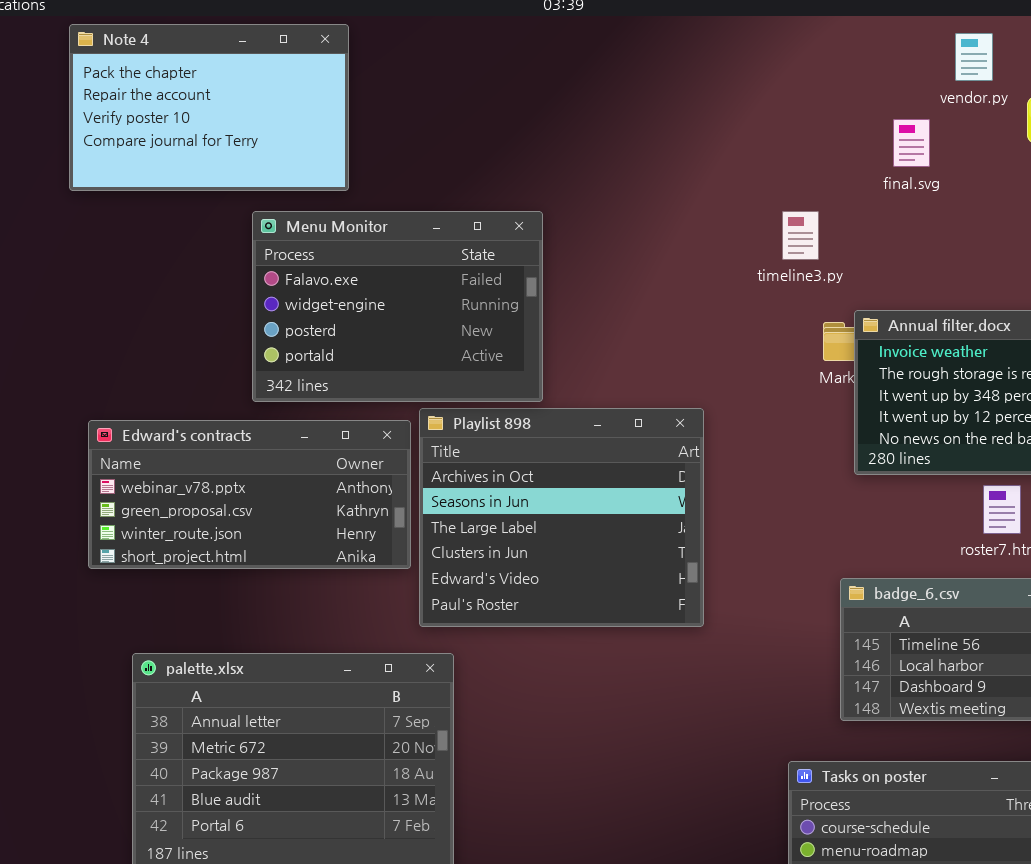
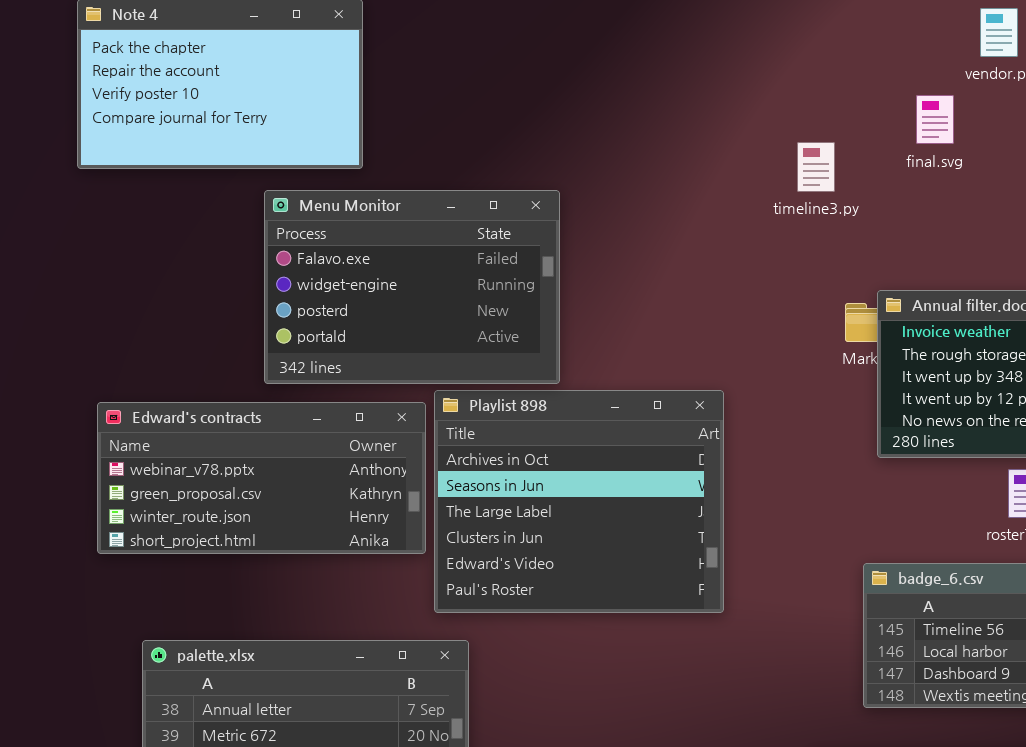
timeline3.py: [782,211,819,260] -> [797,142,835,192], moved

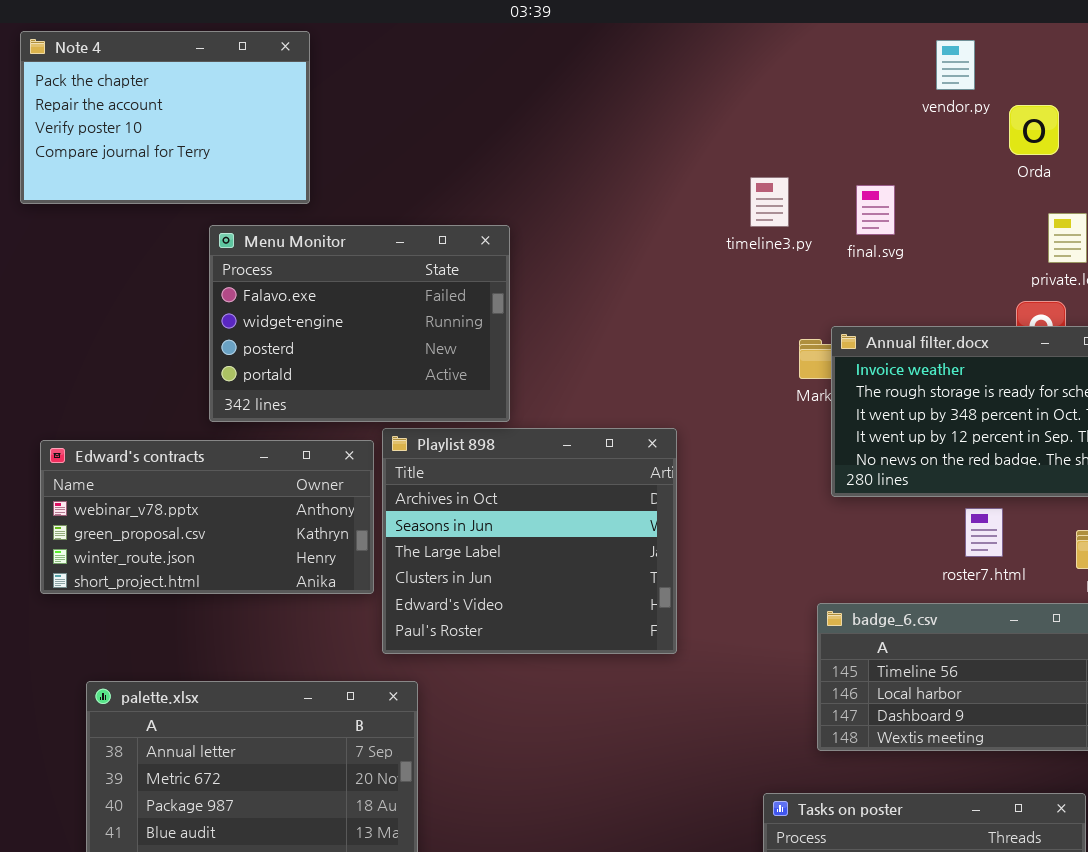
final.svg: [916,95,954,144] -> [856,185,895,235], moved

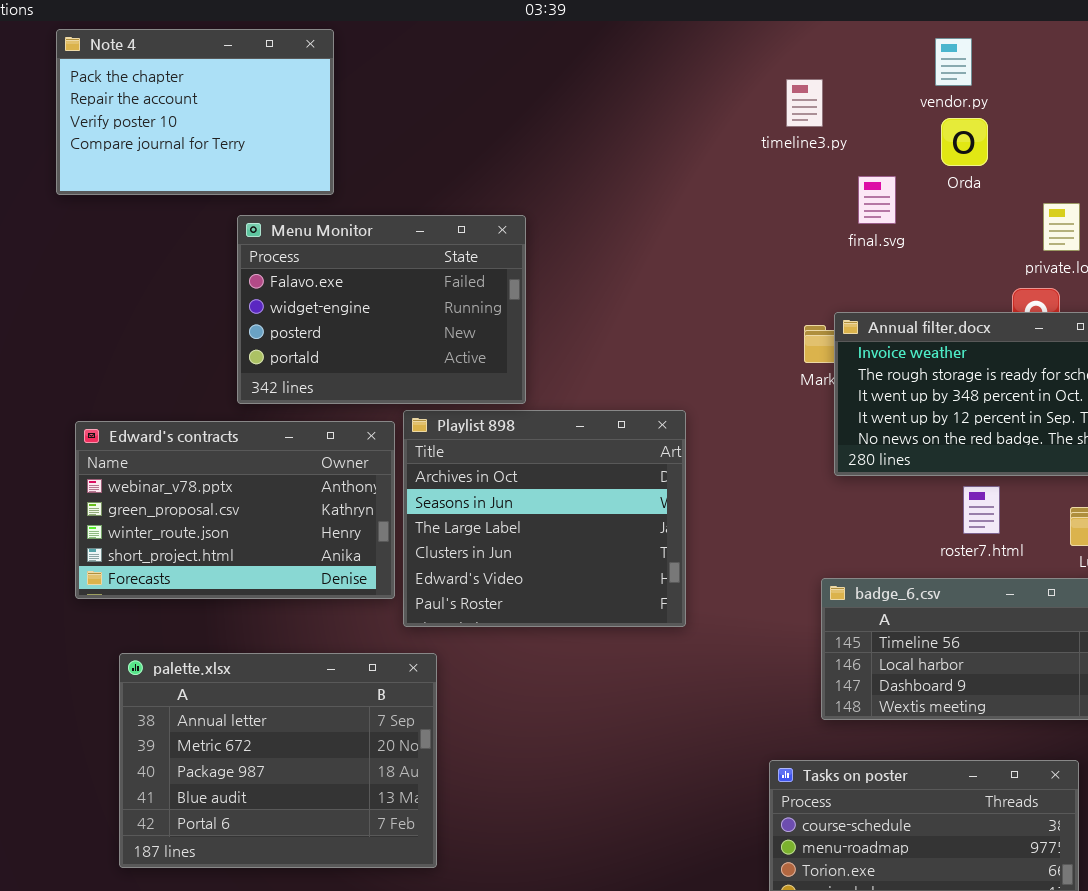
Orda: [1009,105,1059,155] -> [941,118,988,166], moved
timeline3.py: [750,177,789,227] -> [786,79,823,127], moved
Edward's contracts: [40,440,374,594] -> [75,421,395,599], resized

